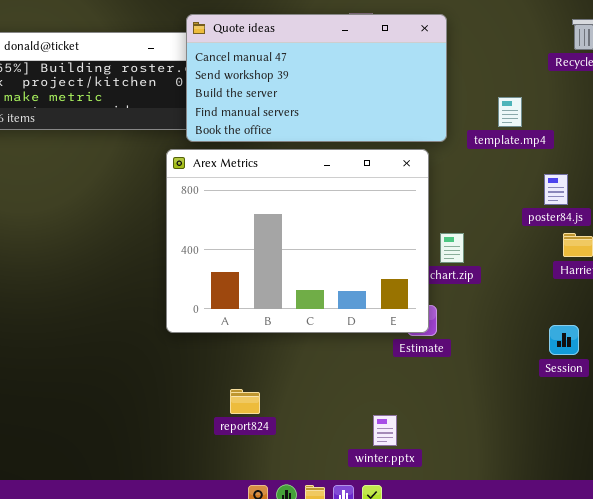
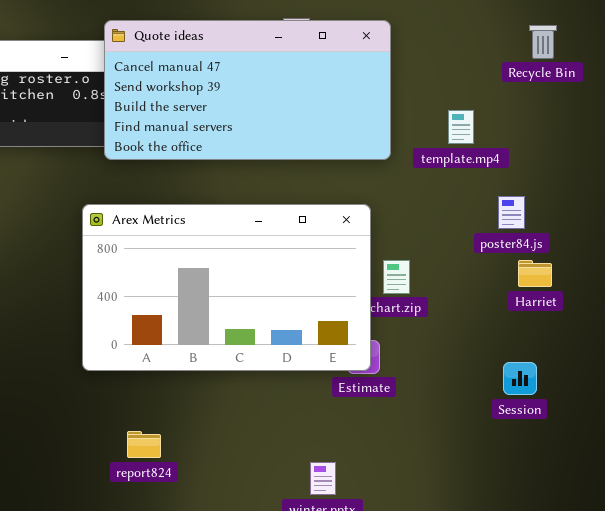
Arex Metrics: [166,149,429,333] -> [82,204,371,371], resized
report824: [230,389,260,414] -> [127,431,161,458], moved

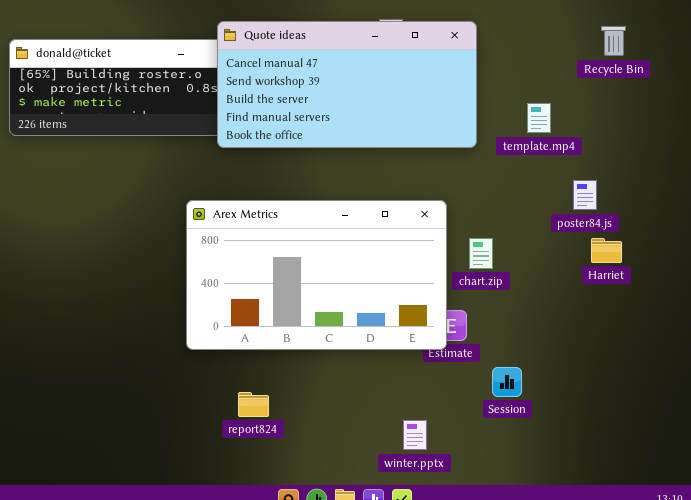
Arex Metrics: [82,204,371,371] -> [186,200,447,350], moved
Session: [503,362,537,395] -> [492,367,522,397], moved

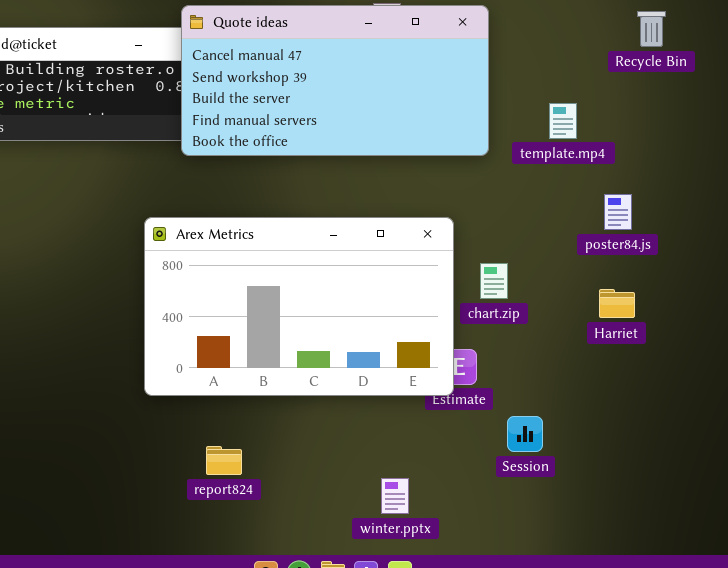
Harriet: [591,238,622,263] -> [599,289,635,318], moved
winter.pptx: [403,420,427,450] -> [381,478,409,514], moved

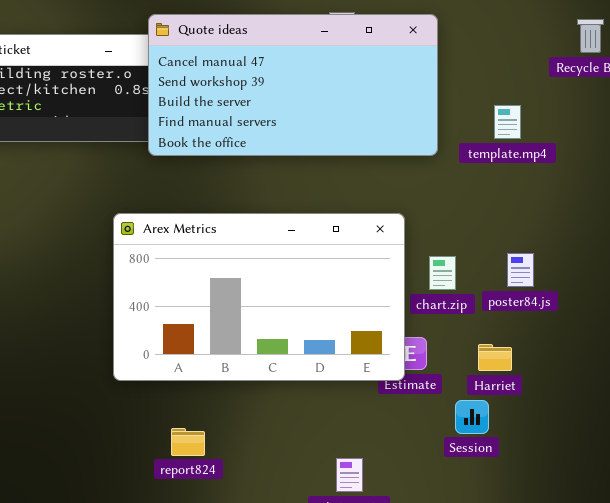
poster84.js: [604,194,632,230] -> [507,253,534,287], moved
Harriet: [599,289,635,318] -> [478,344,512,371], moved

